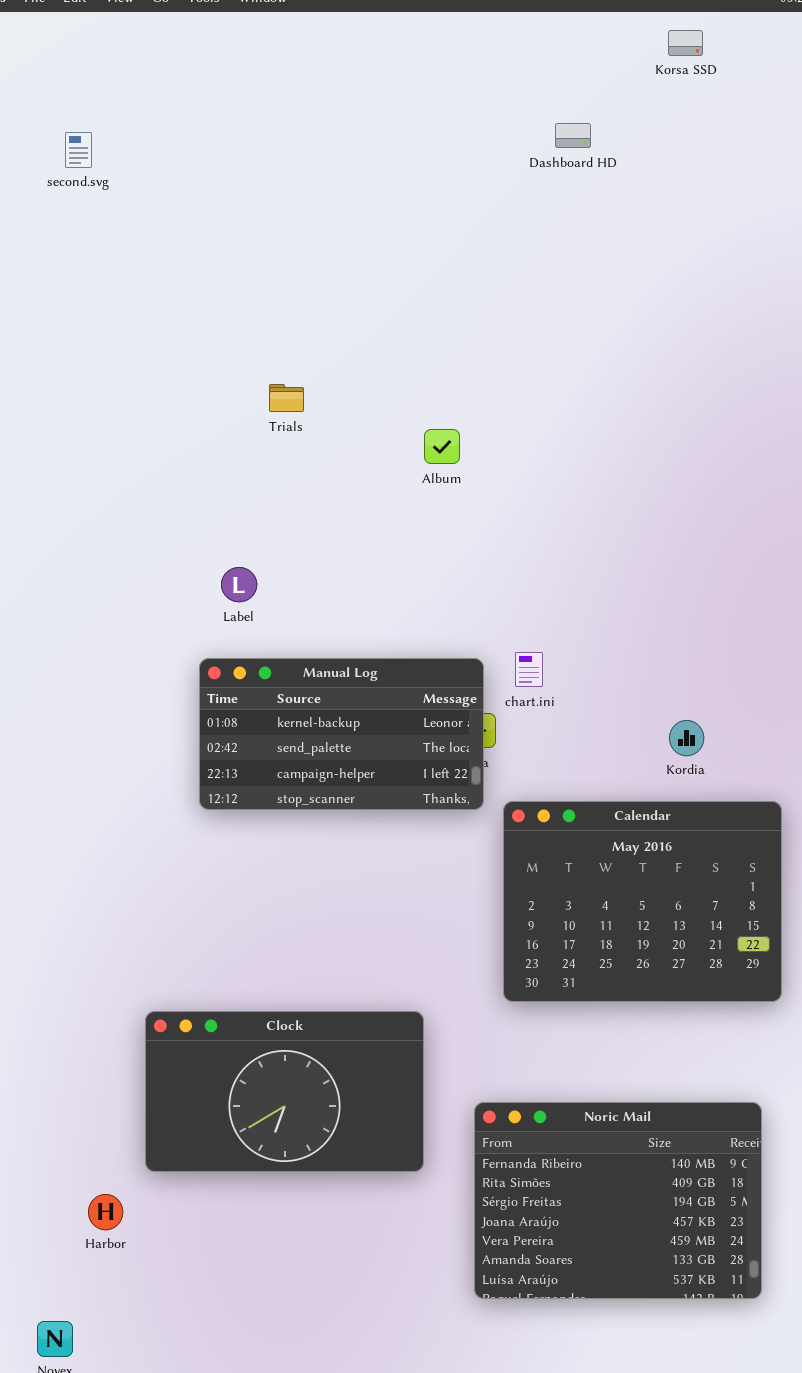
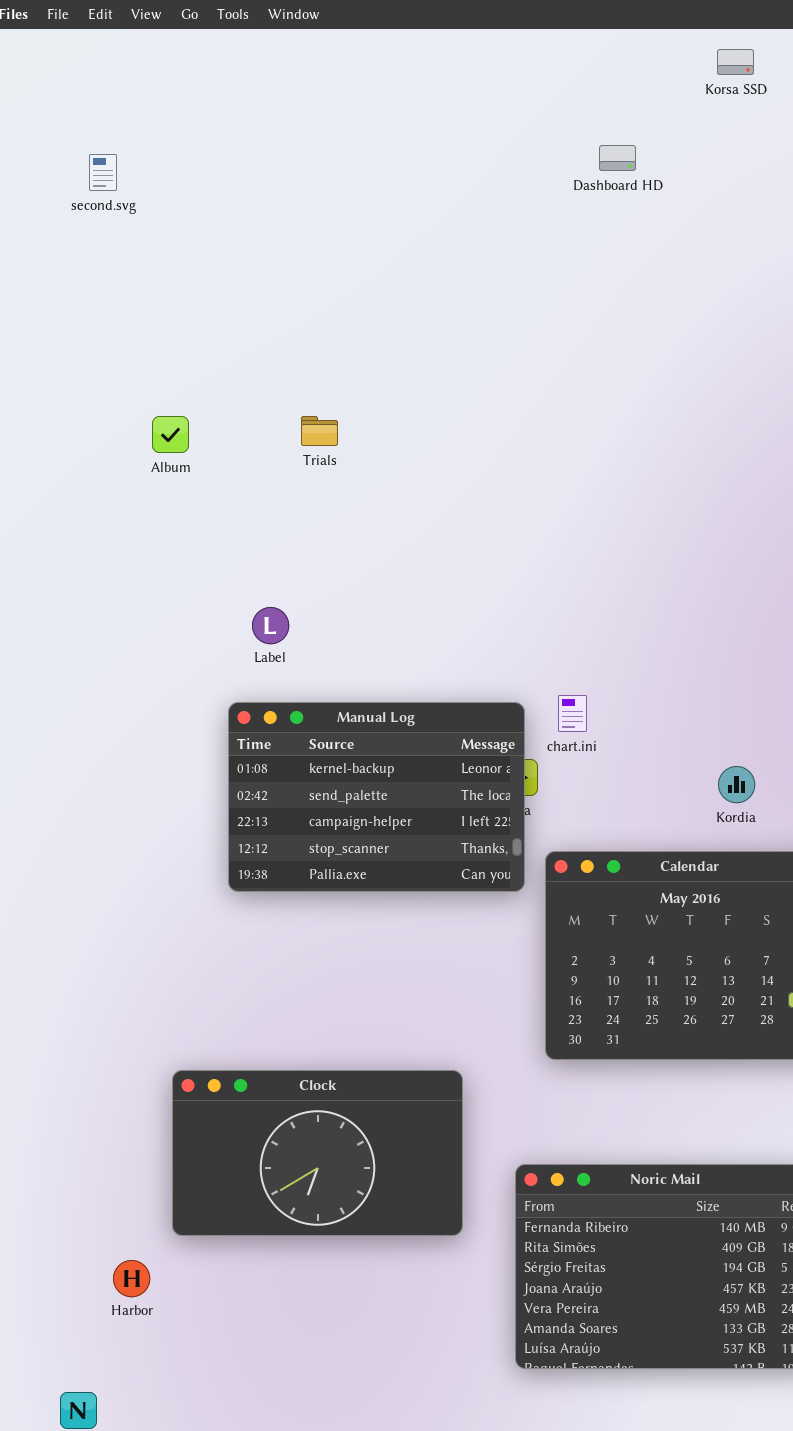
Album: [424,429,460,464] -> [152,416,189,453], moved
Manual Log: [199,658,484,810] -> [228,702,525,892], resized

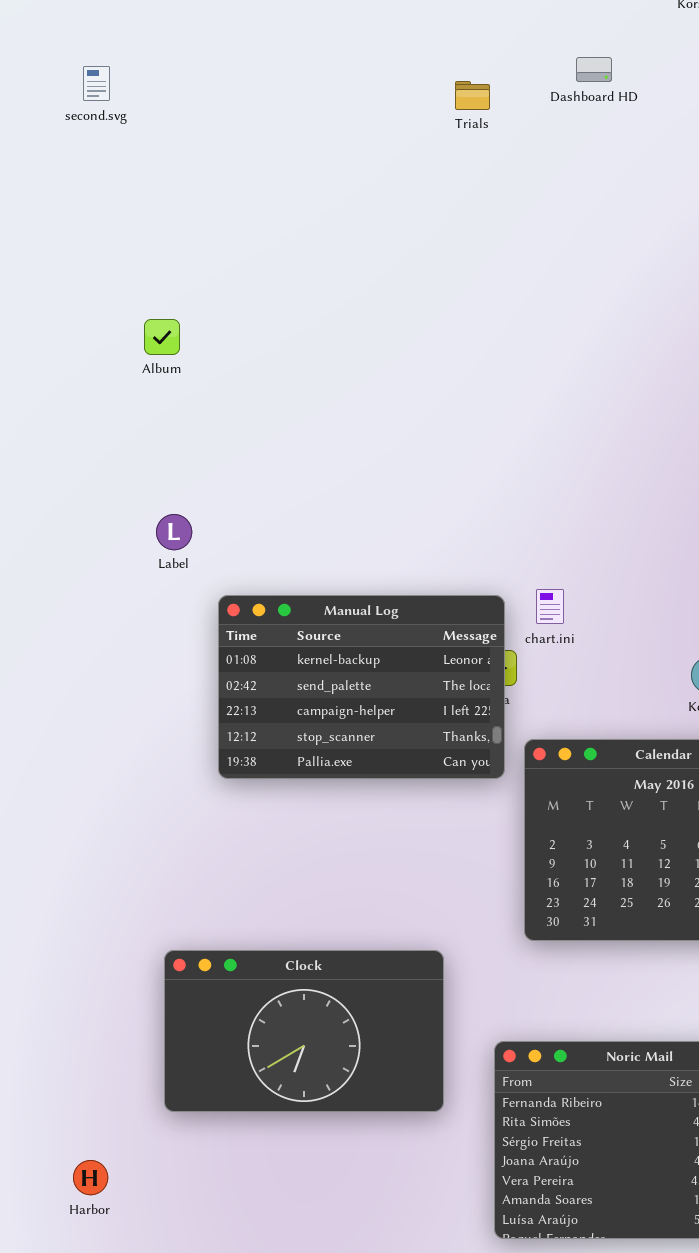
Trials: [301,416,338,446] -> [455,81,490,110], moved
Label: [252,607,289,644] -> [156,514,192,550], moved
Harbor: [113,1260,150,1297] -> [73,1160,108,1195], moved

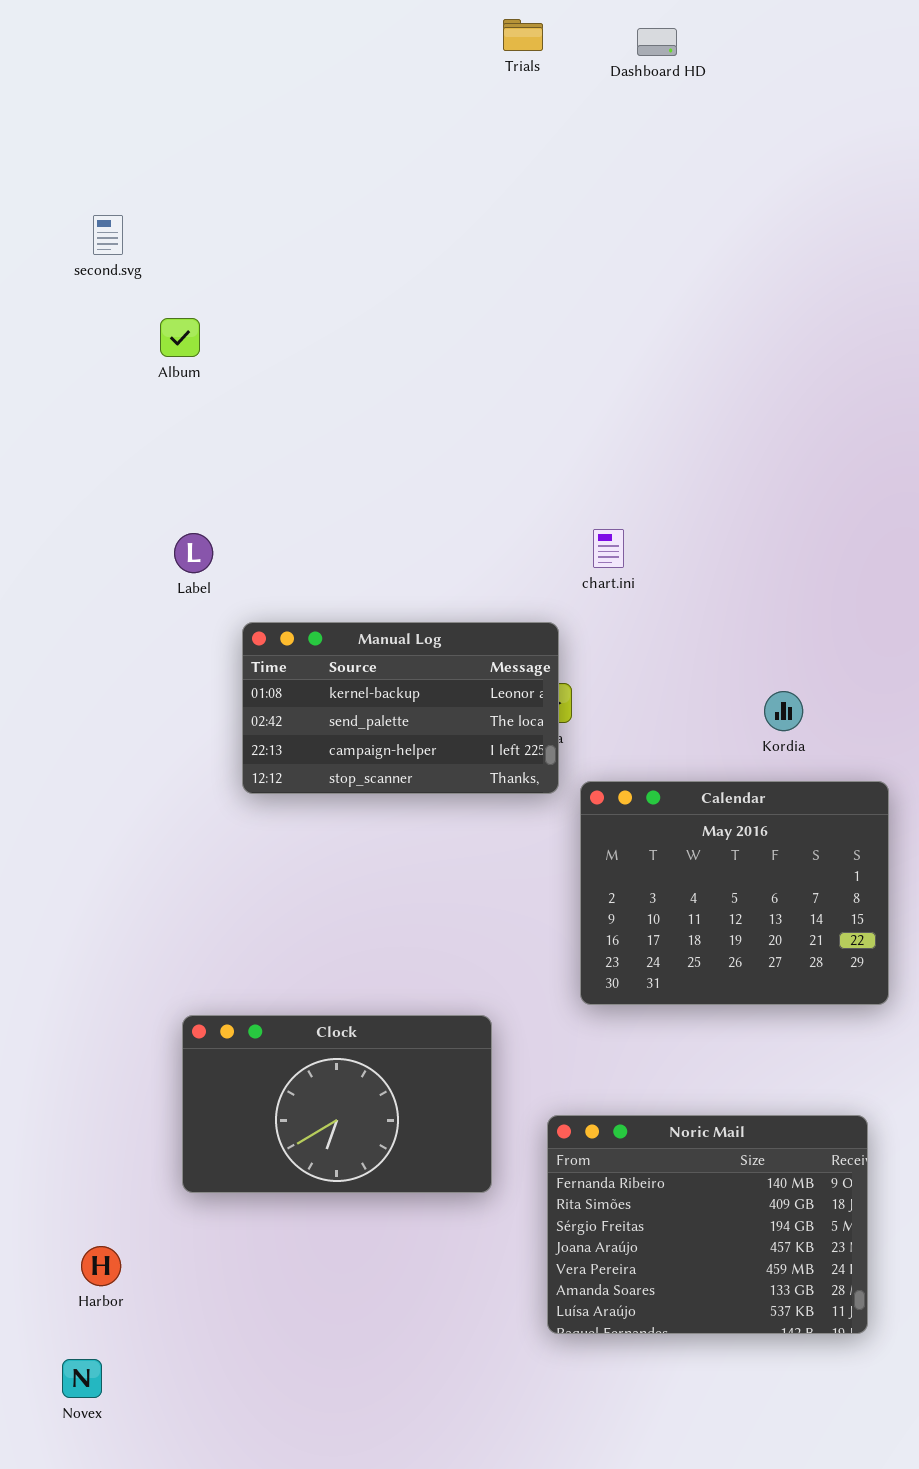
second.svg: [83,66,110,101] -> [93,215,123,255], moved
Trials: [455,81,490,110] -> [503,19,543,51], moved
chart.ini: [536,589,564,624] -> [593,529,624,568], moved
Manual Log: [218,595,505,779] -> [242,622,559,794], resized

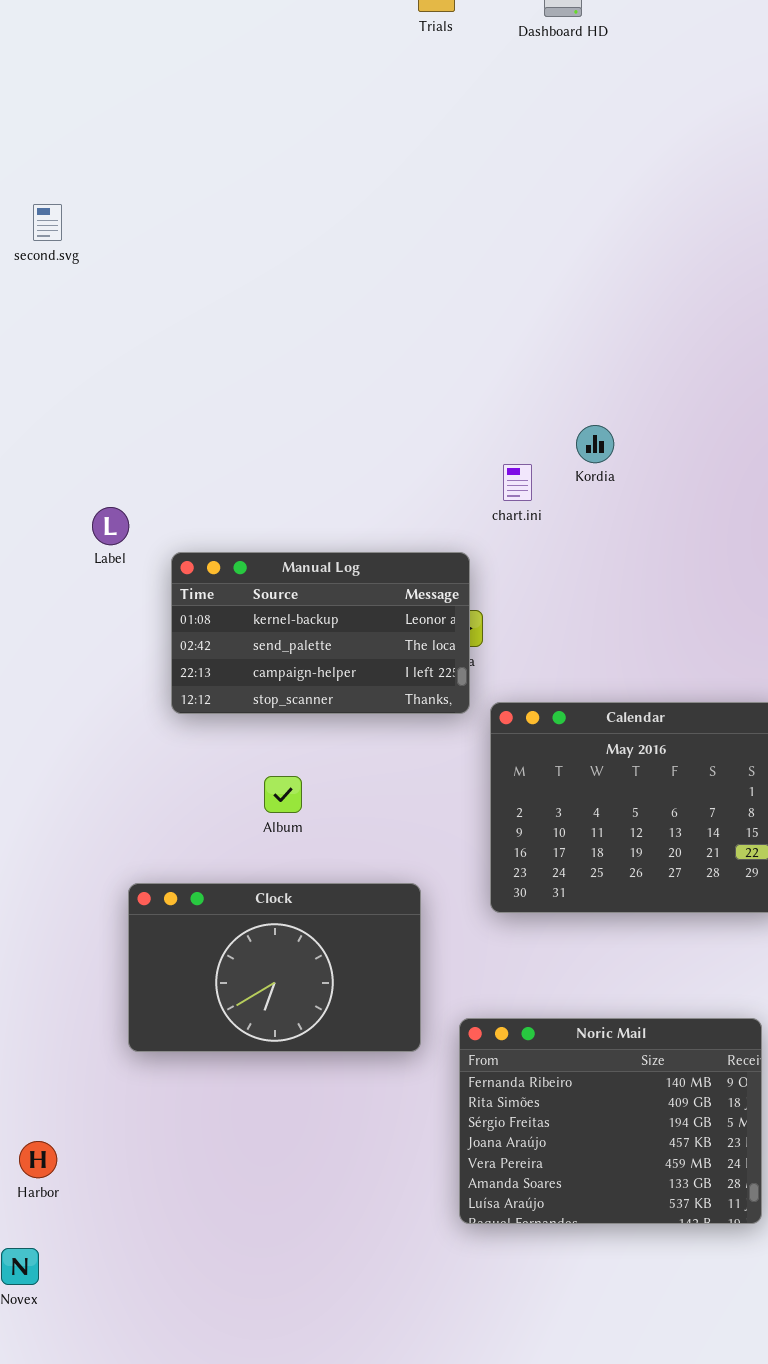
second.svg: [93,215,123,255] -> [33,204,62,241], moved
Album: [160,318,200,357] -> [264,776,302,813], moved
Label: [174,533,213,573] -> [92,507,129,545], moved
Kordia: [764,691,803,731] -> [576,425,614,463], moved
Clock: [182,1015,492,1193] -> [128,883,421,1052], moved

